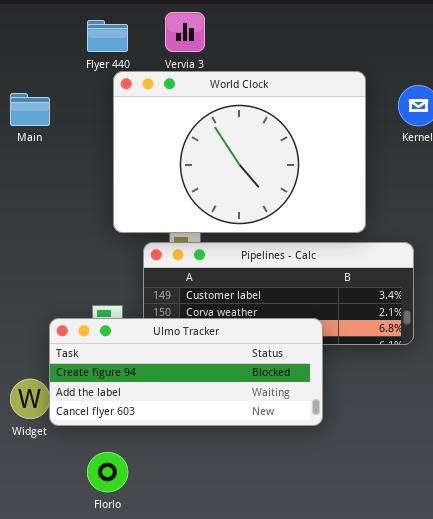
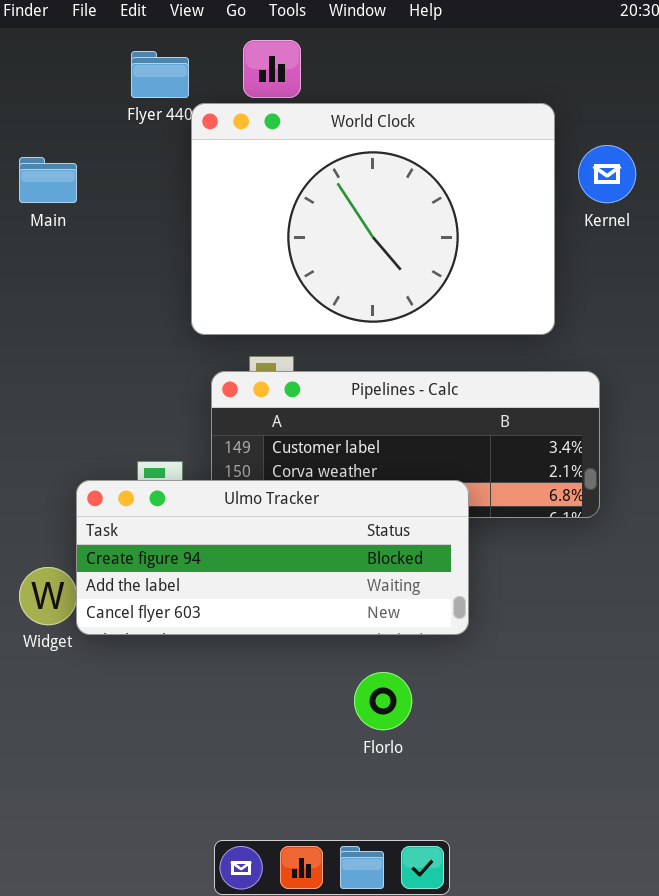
World Clock: [113,71,366,233] -> [191,103,555,335], moved
Florlo: [87,452,128,492] -> [354,672,412,730], moved

